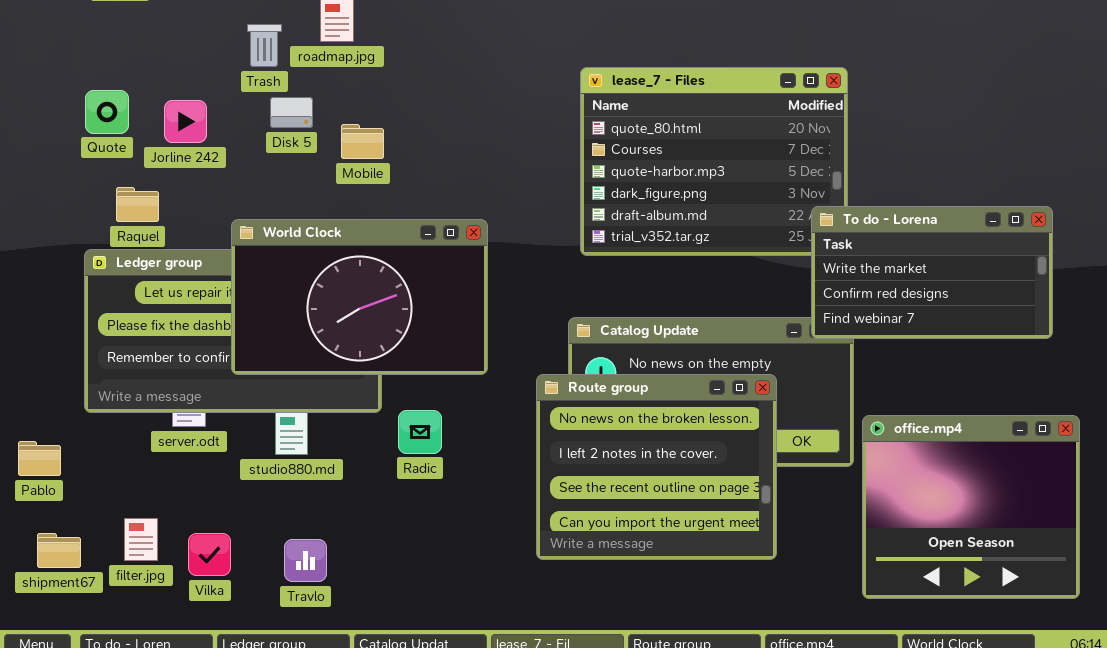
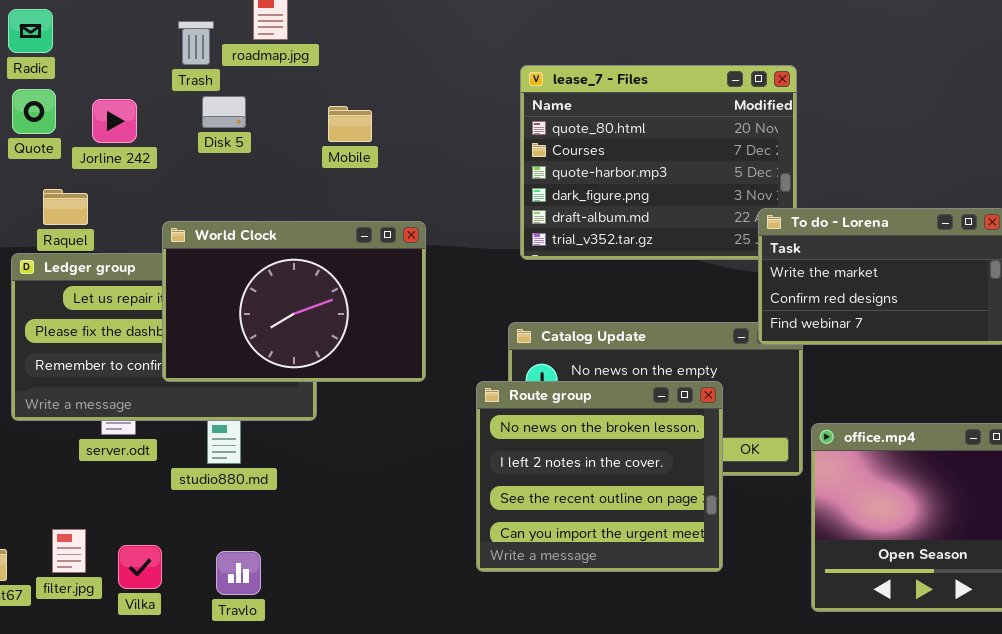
Mobile: [341,124,384,159] -> [328,106,372,142], moved
Radic: [398,410,442,454] -> [8,9,53,53], moved

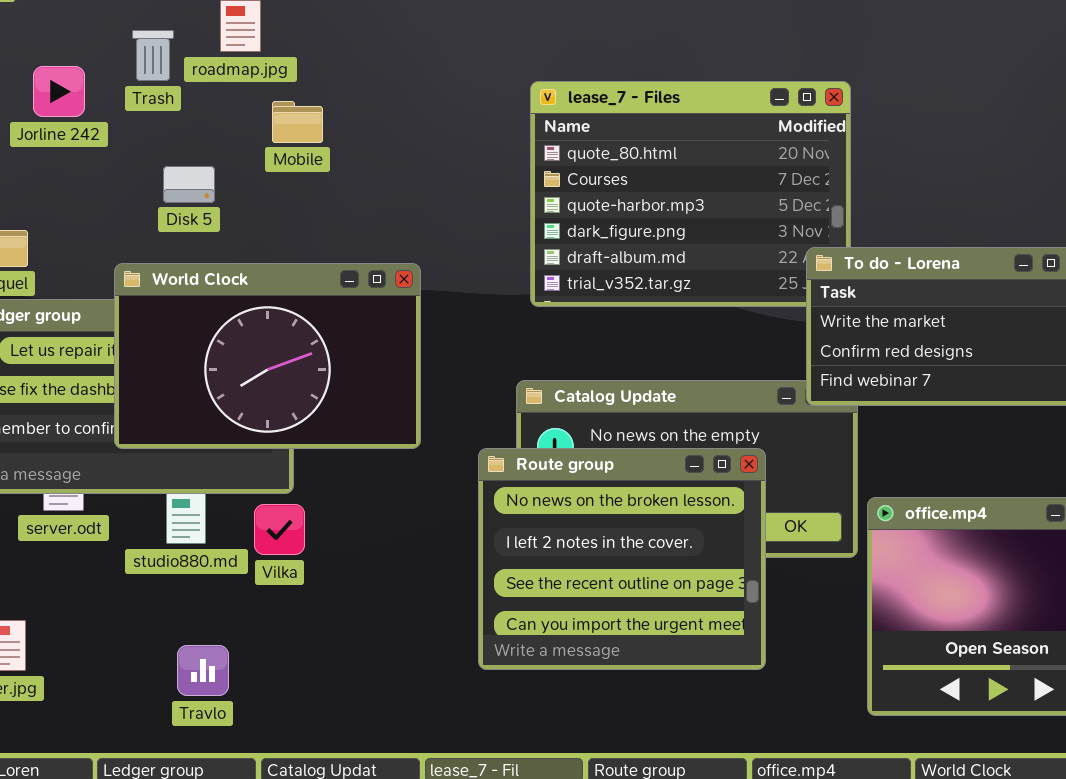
Disk 5: [202,96,246,128] -> [163,166,215,203], moved
Jorline 242: [92,99,137,143] -> [33,66,85,117], moved
Mobile: [328,106,372,142] -> [272,101,323,143], moved
Vilka: [118,545,162,589] -> [254,504,305,555], moved

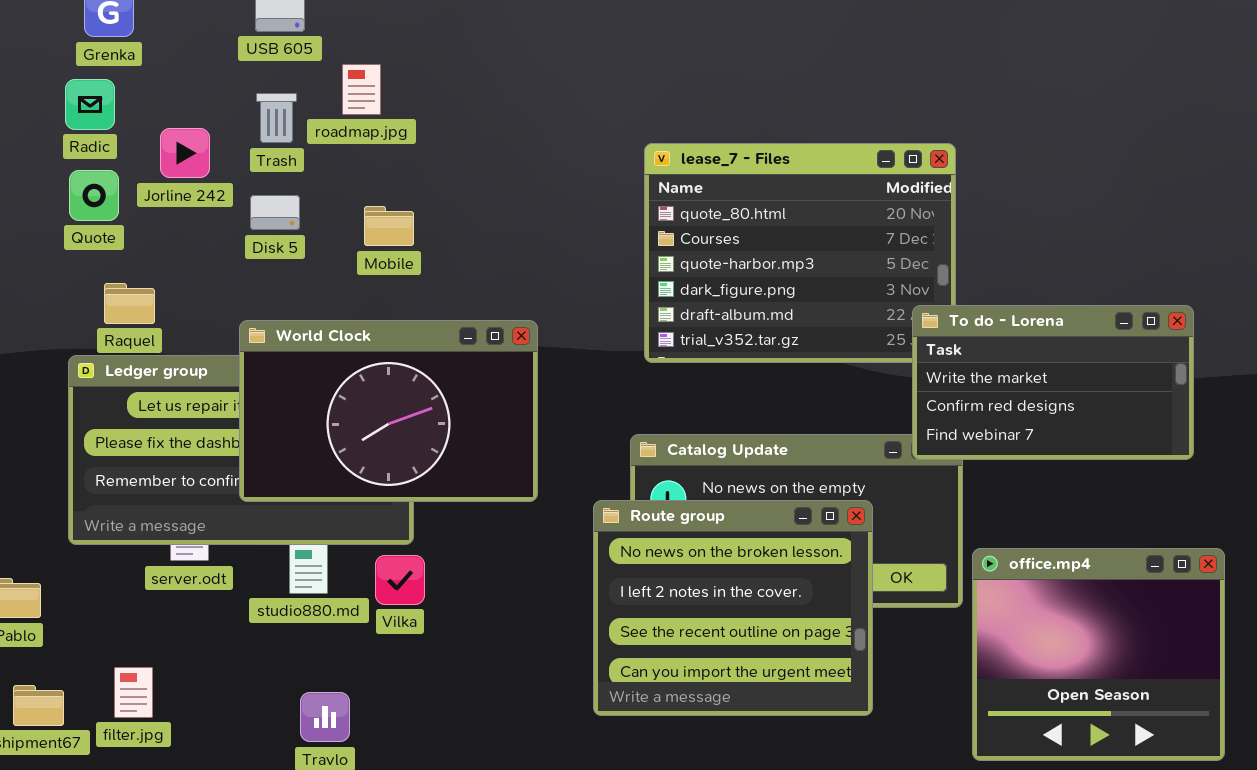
Mobile: [272,101,323,143] -> [364,206,414,246], moved
Disk 5: [163,166,215,203] -> [250,195,300,230], moved

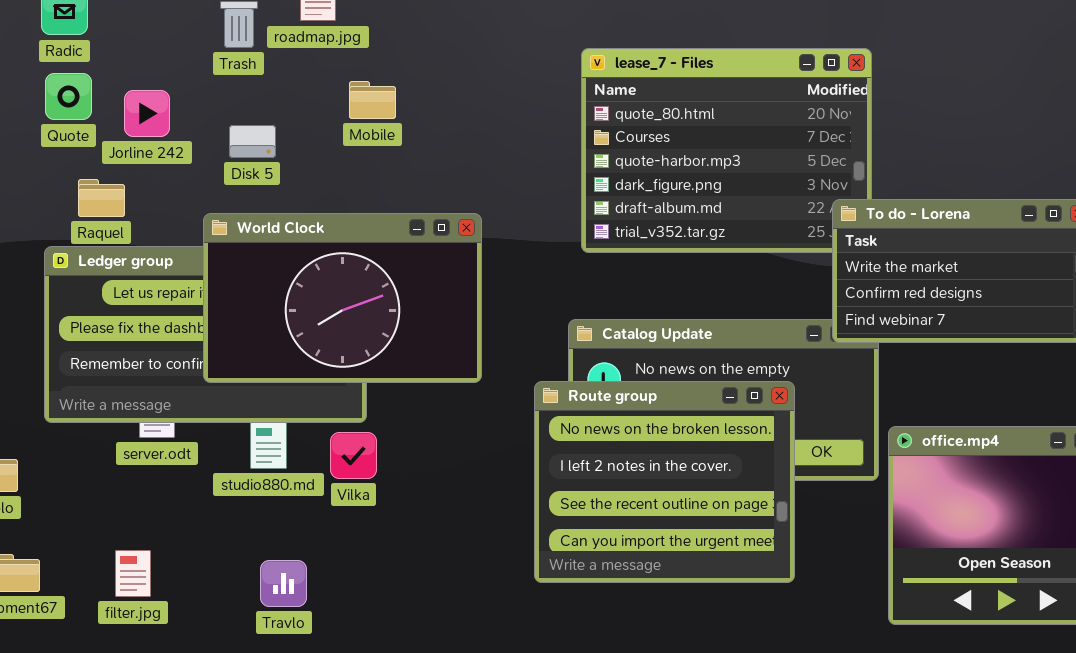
Jorline 242: [160,128,210,178] -> [124,90,170,137], moved
Disk 5: [250,195,300,230] -> [229,125,276,158], moved
Mobile: [364,206,414,246] -> [349,81,396,119], moved
filter.jpg: [114,667,153,718] -> [115,550,151,597], moved

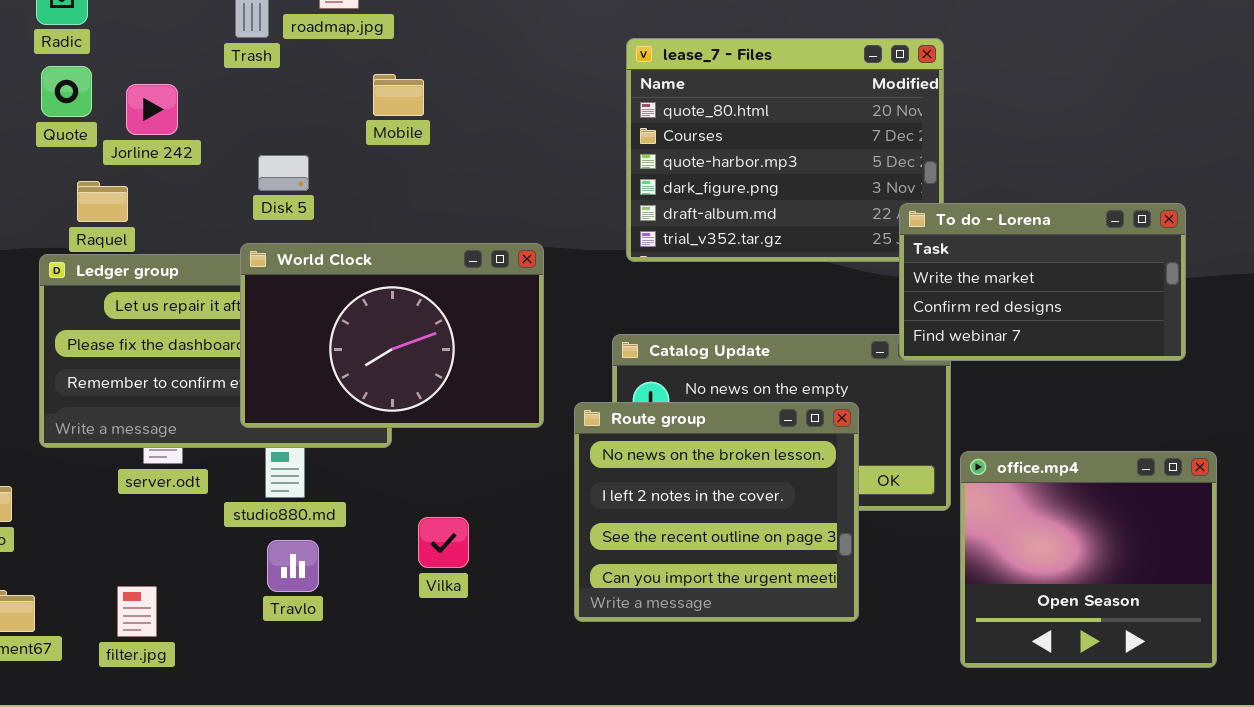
Disk 5: [229,125,276,158] -> [258,155,309,191], moved
World Clock: [203,213,482,383] -> [240,243,544,428], moved
Vilka: [330,432,377,479] -> [418,517,469,568], moved
Travlo: [260,560,307,607] -> [267,540,319,592], moved

